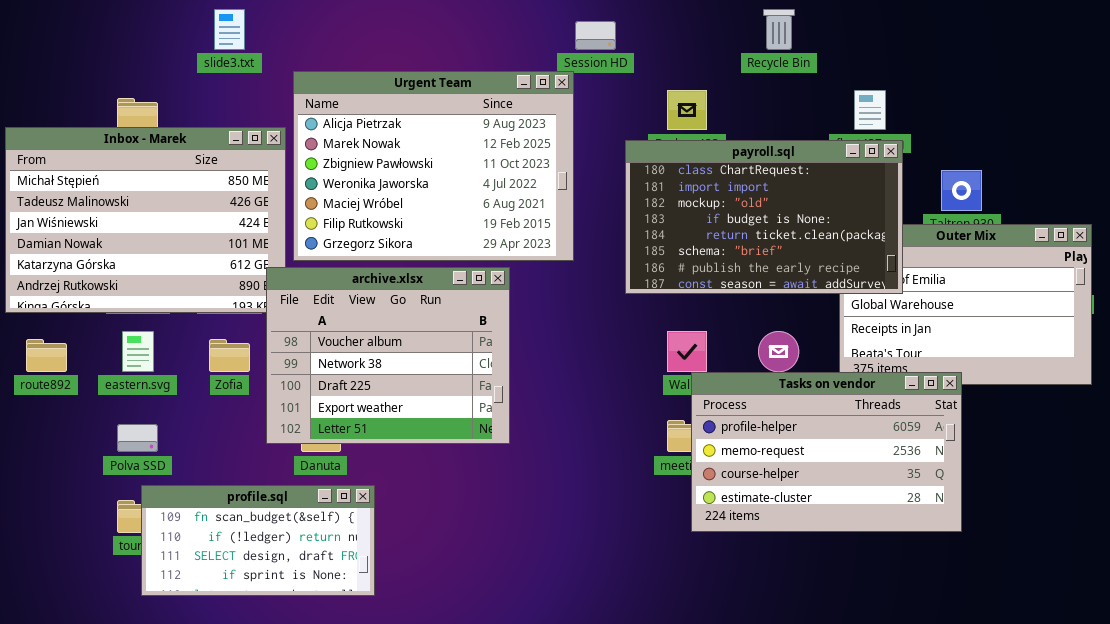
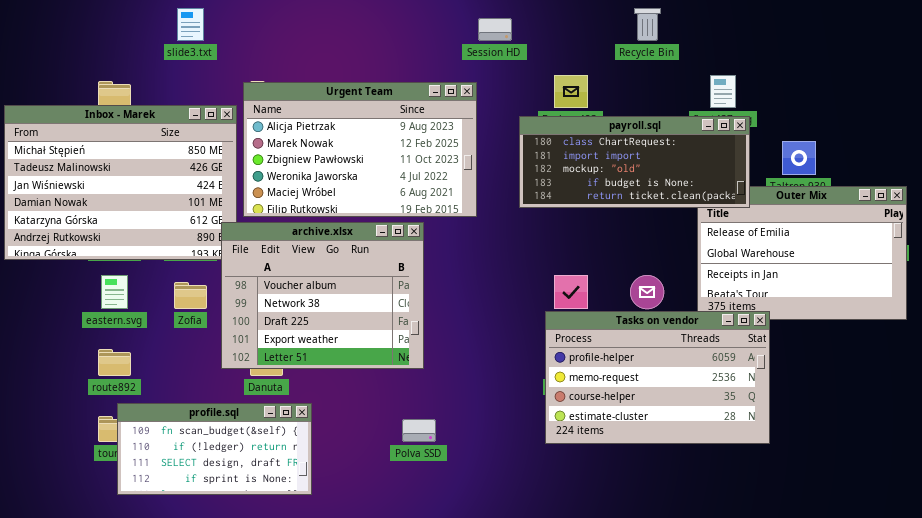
Urgent Team: [293,71,574,261] -> [243,82,477,217], resized
payroll.sql: [625,140,903,294] -> [519,116,750,208], resized
route892: [26,339,67,372] -> [98,349,131,376], moved
Tasks on vendor: [691,372,962,532] -> [545,311,770,444], moved
Polva SSD: [117,424,158,452] -> [402,419,436,442], moved

